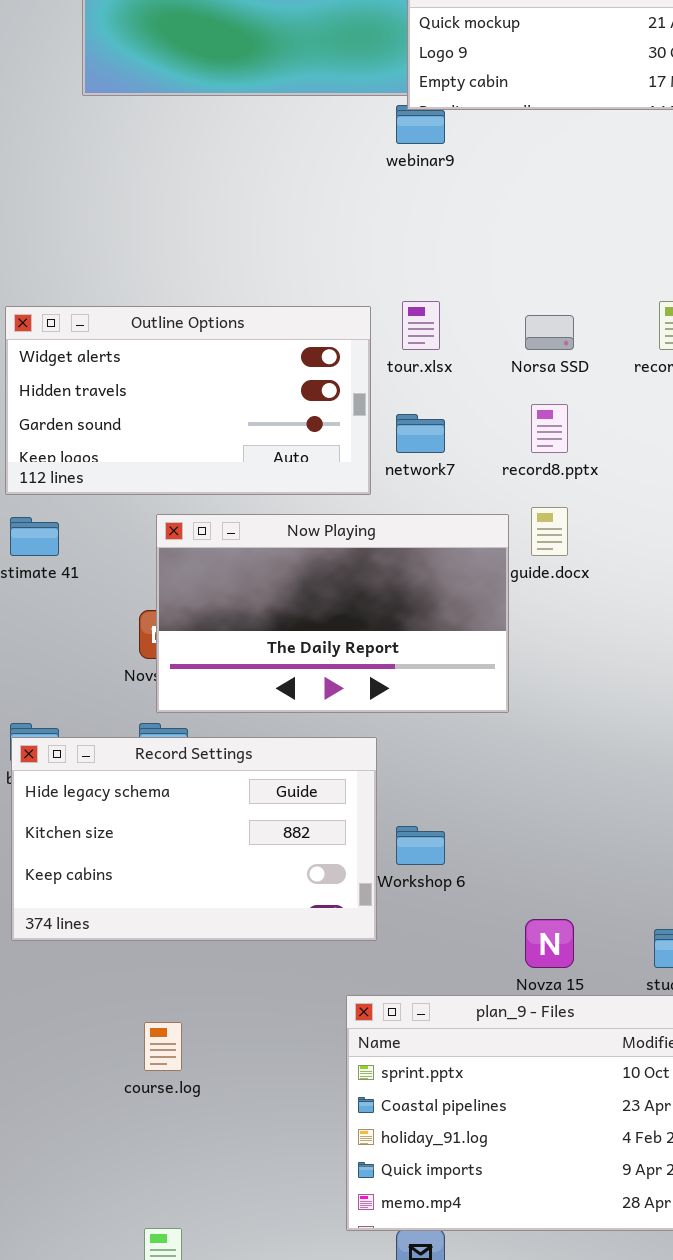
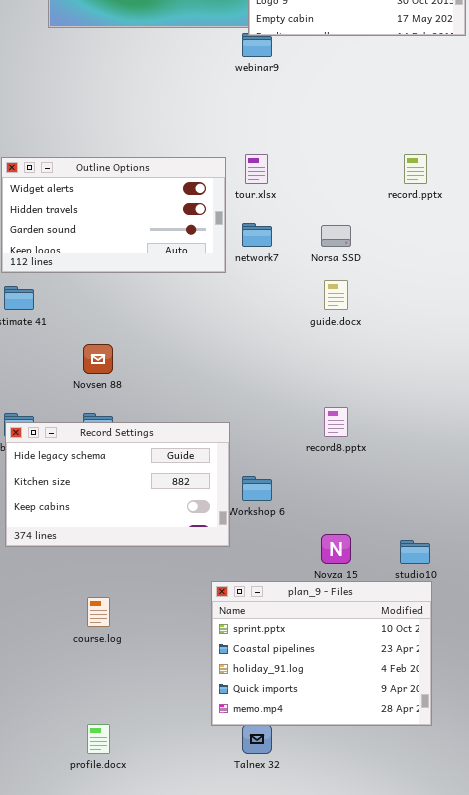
Norsa SSD: [525,315,574,350] -> [321,225,351,247], moved
record8.pptx: [531,404,568,453] -> [324,407,348,437], moved
Now Playing: [156,514,509,713] -> none, closed

